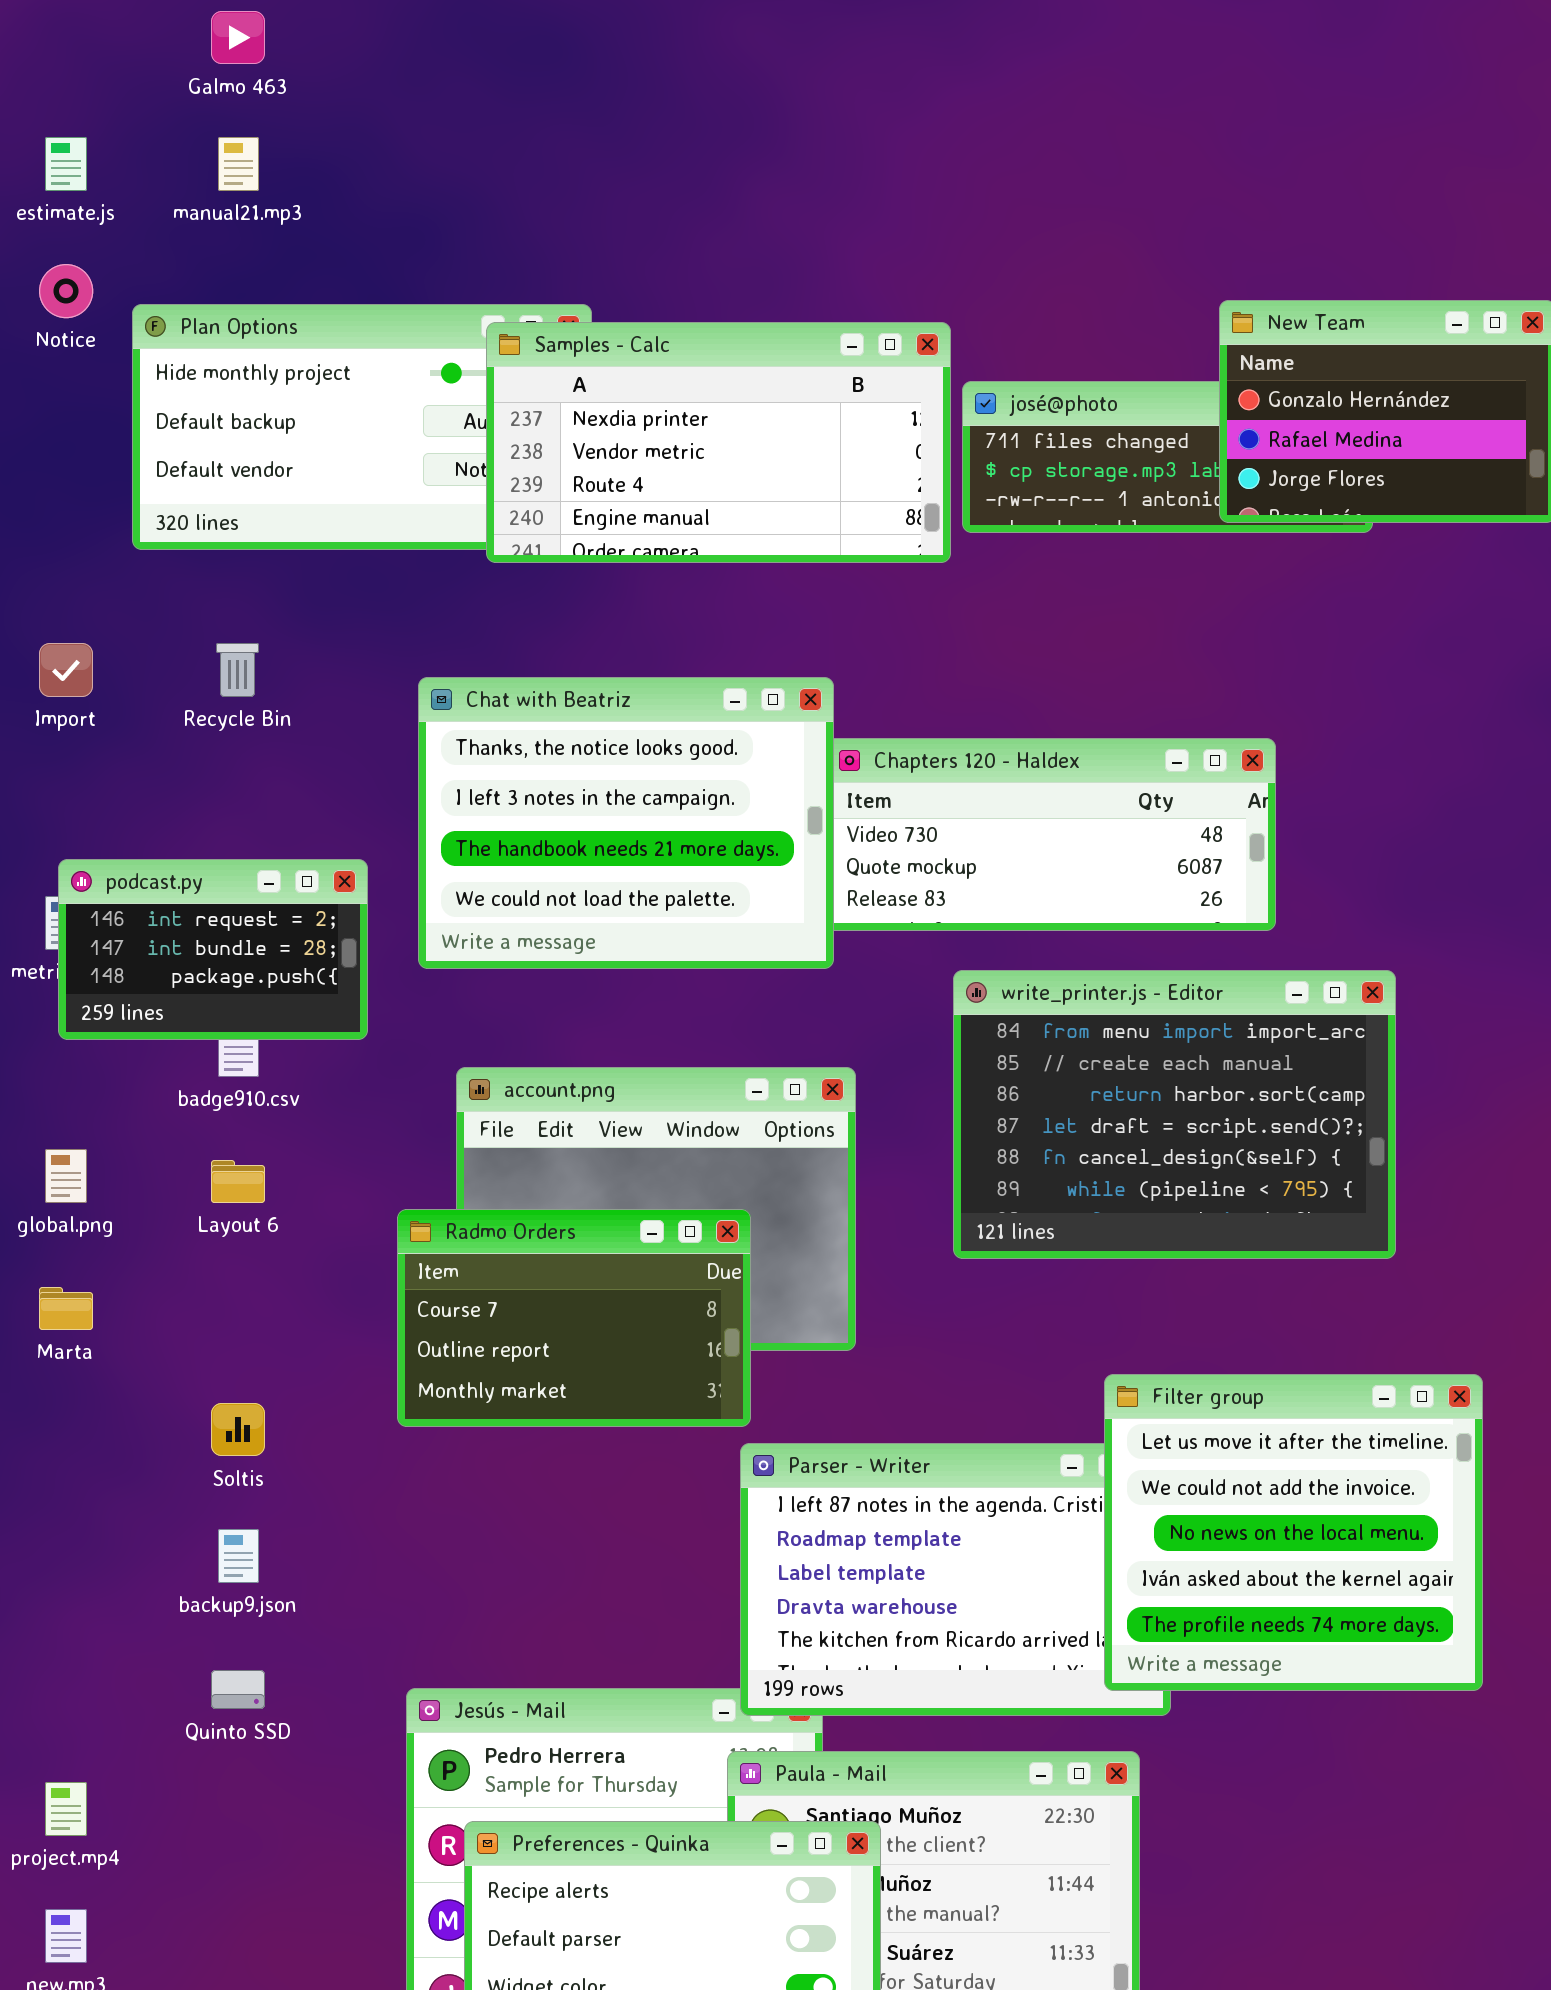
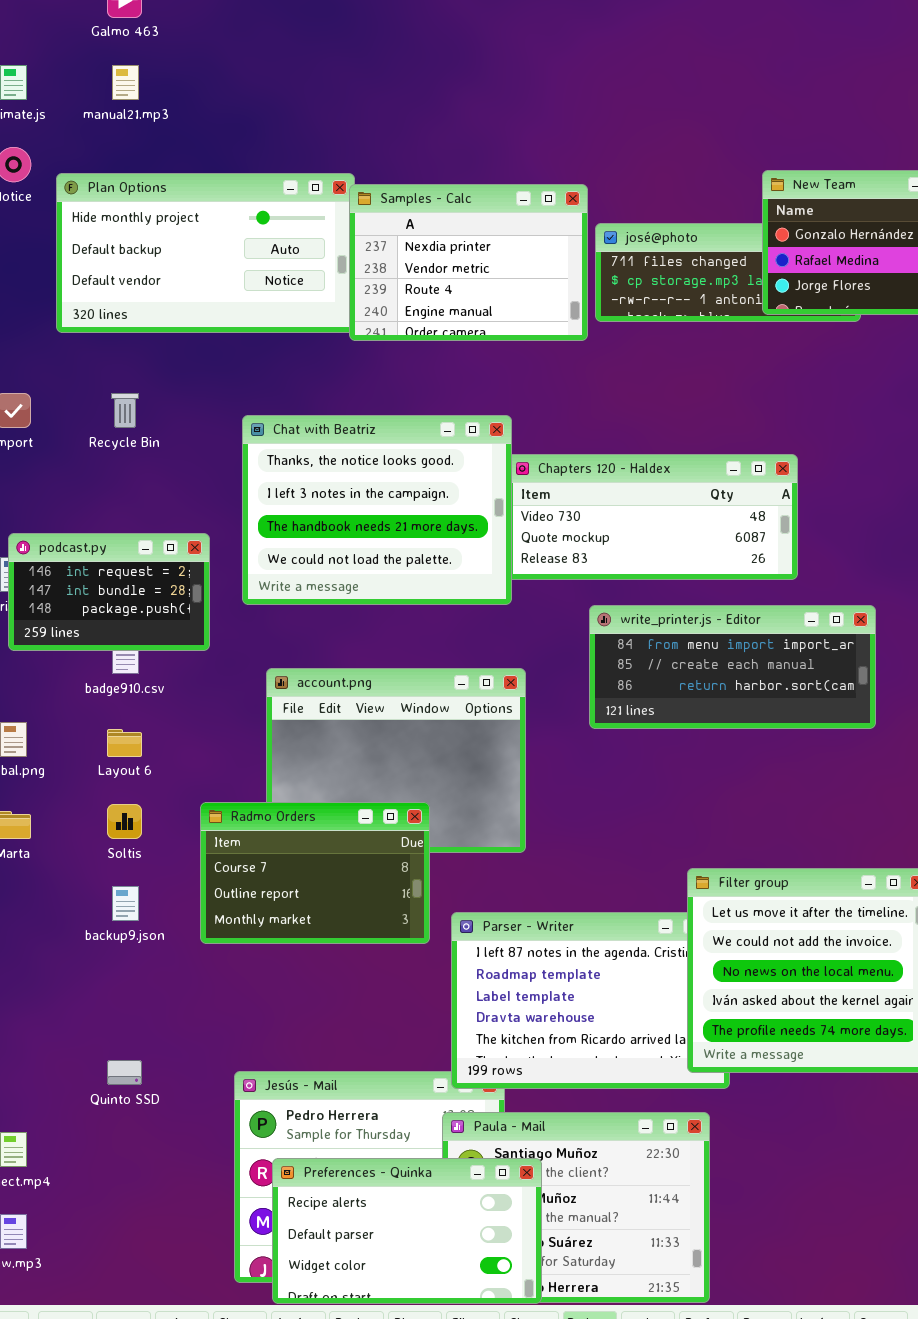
Samples - Calc: [486,322,951,563] -> [349,184,588,341], resized
write_printer.js - Editor: [953,970,1396,1259] -> [589,605,876,729], resized
Radmo Orders: [397,1209,751,1427] -> [200,802,430,944], moved
Soltis: [211,1403,265,1456] -> [107,804,142,839], moved
backup9.json: [218,1529,259,1583] -> [112,886,139,921], moved

